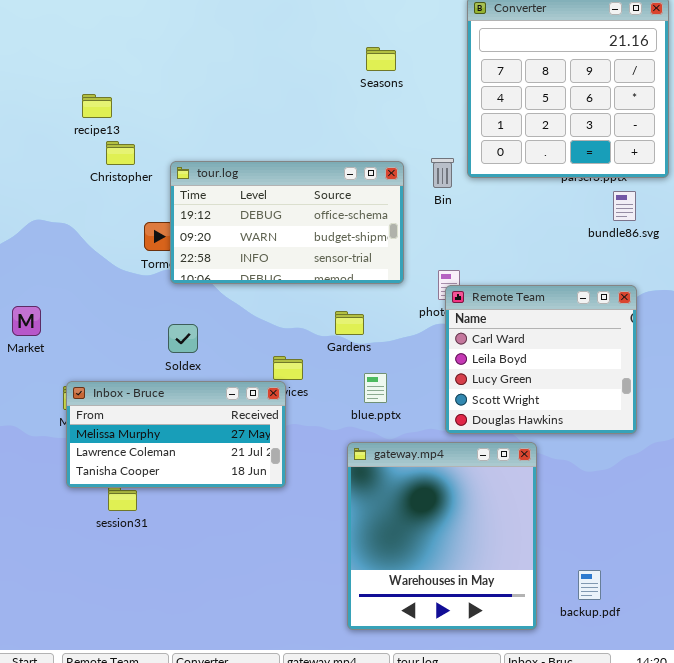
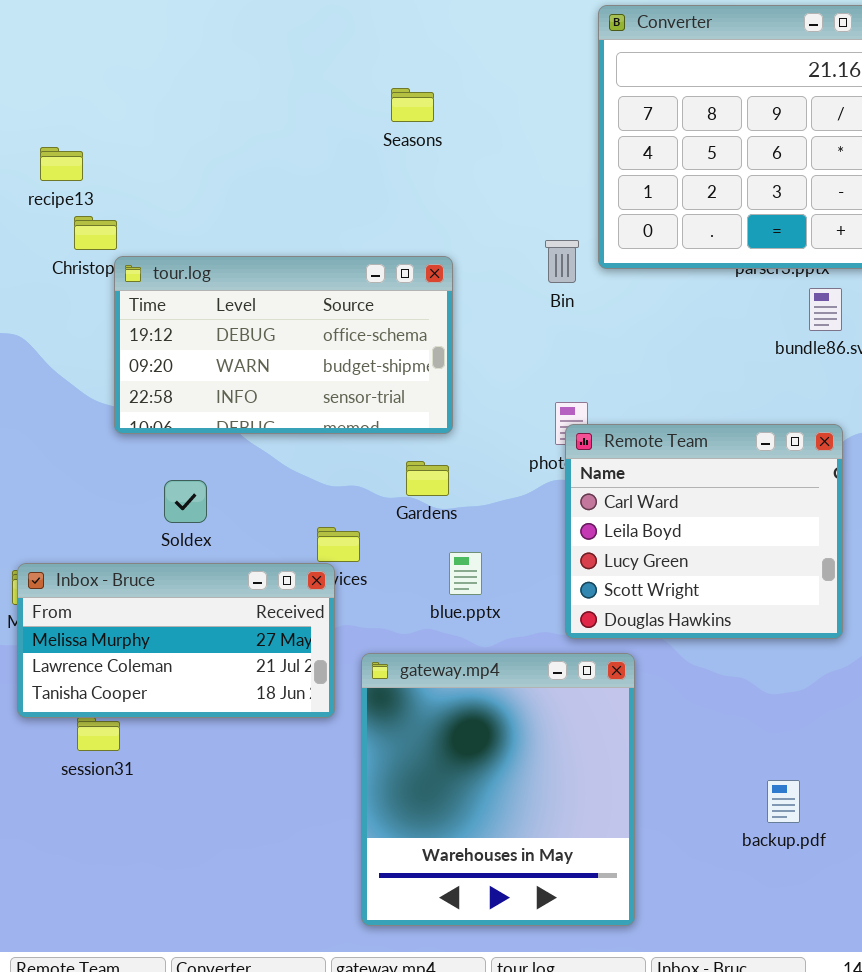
Seasons: [366,47,396,71] -> [391,88,434,122], moved
tour.log: [170,161,404,284] -> [114,256,453,434], moved
gateway.mp4: [347,442,537,630] -> [361,653,635,926], moved
backup.pdf: [578,570,601,600] -> [767,780,800,823], moved

